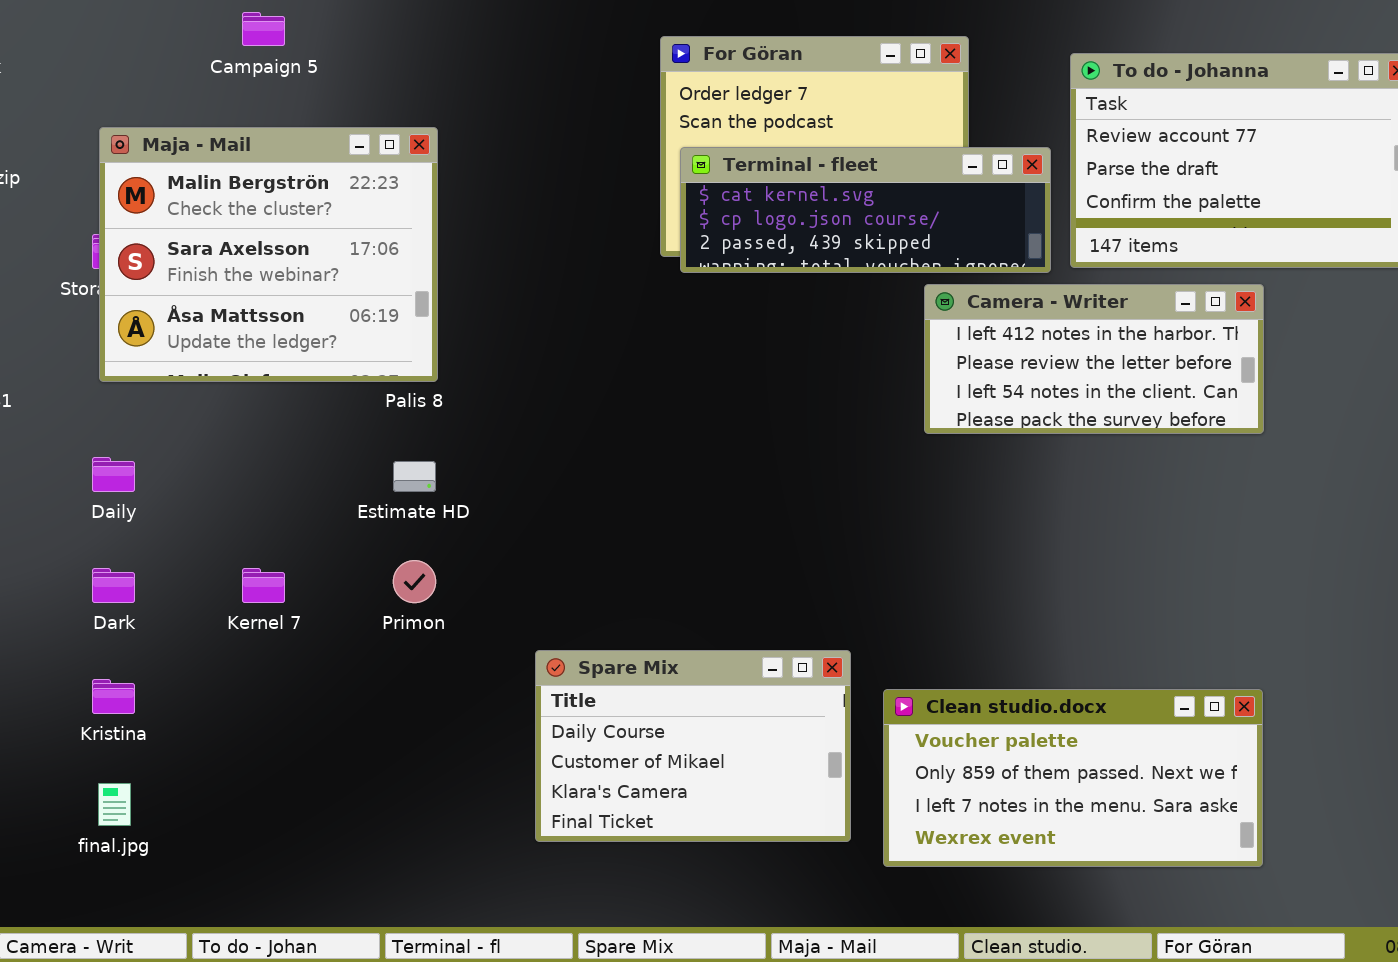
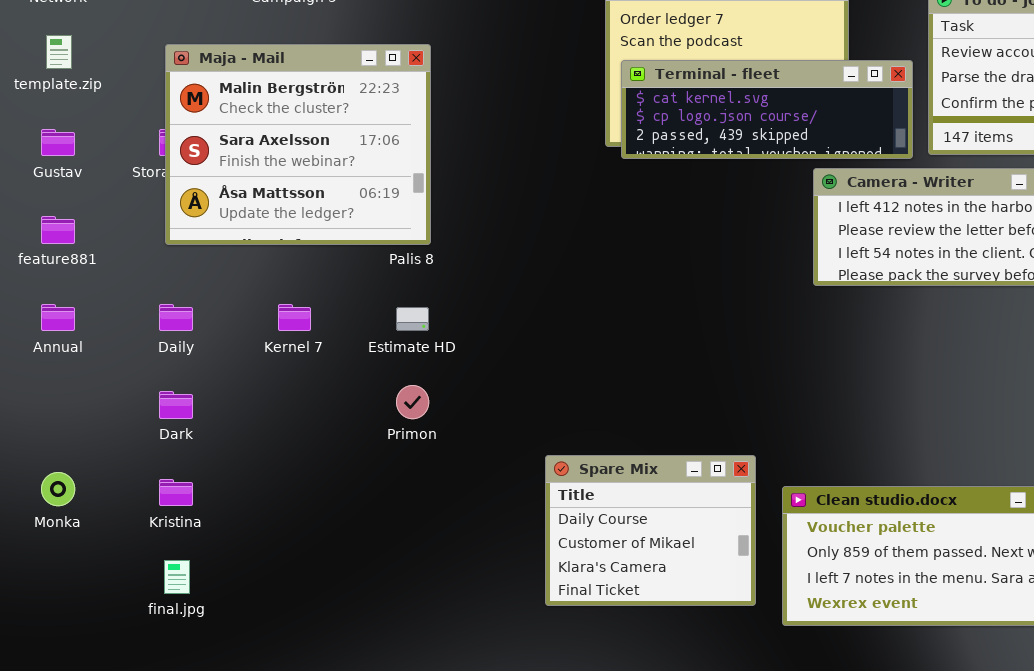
Kernel 7: [242,568,285,603] -> [278,304,311,331], moved
Spare Mix: [535,650,851,842] -> [545,455,756,606], resized

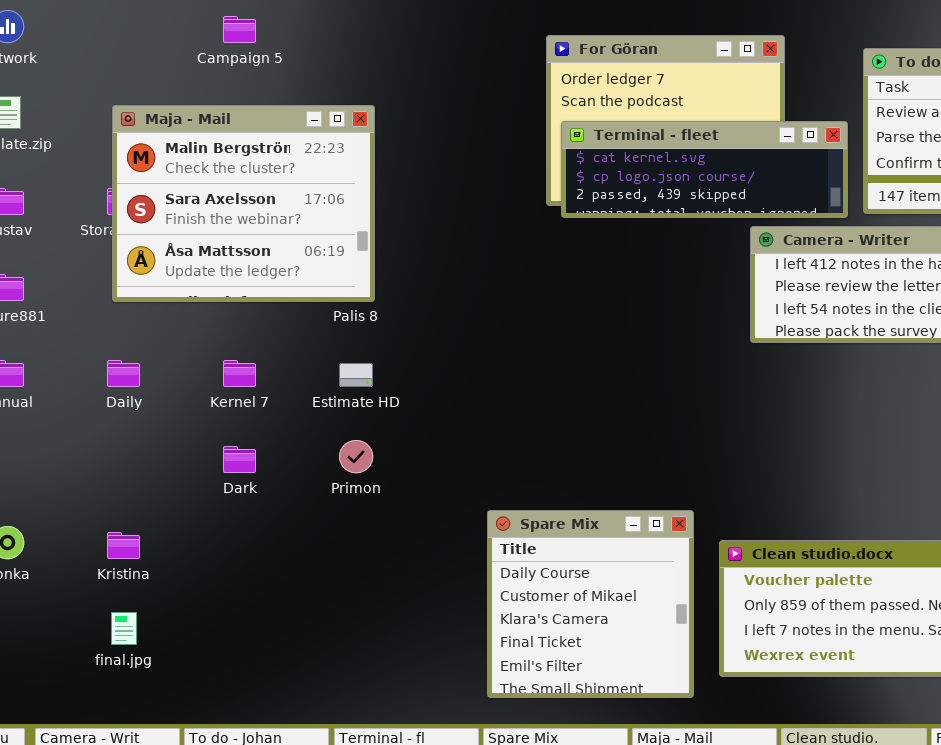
Dark: [159,391,193,419] -> [223,446,256,473], moved
Spare Mix: [545,455,756,606] -> [487,510,694,698], resized

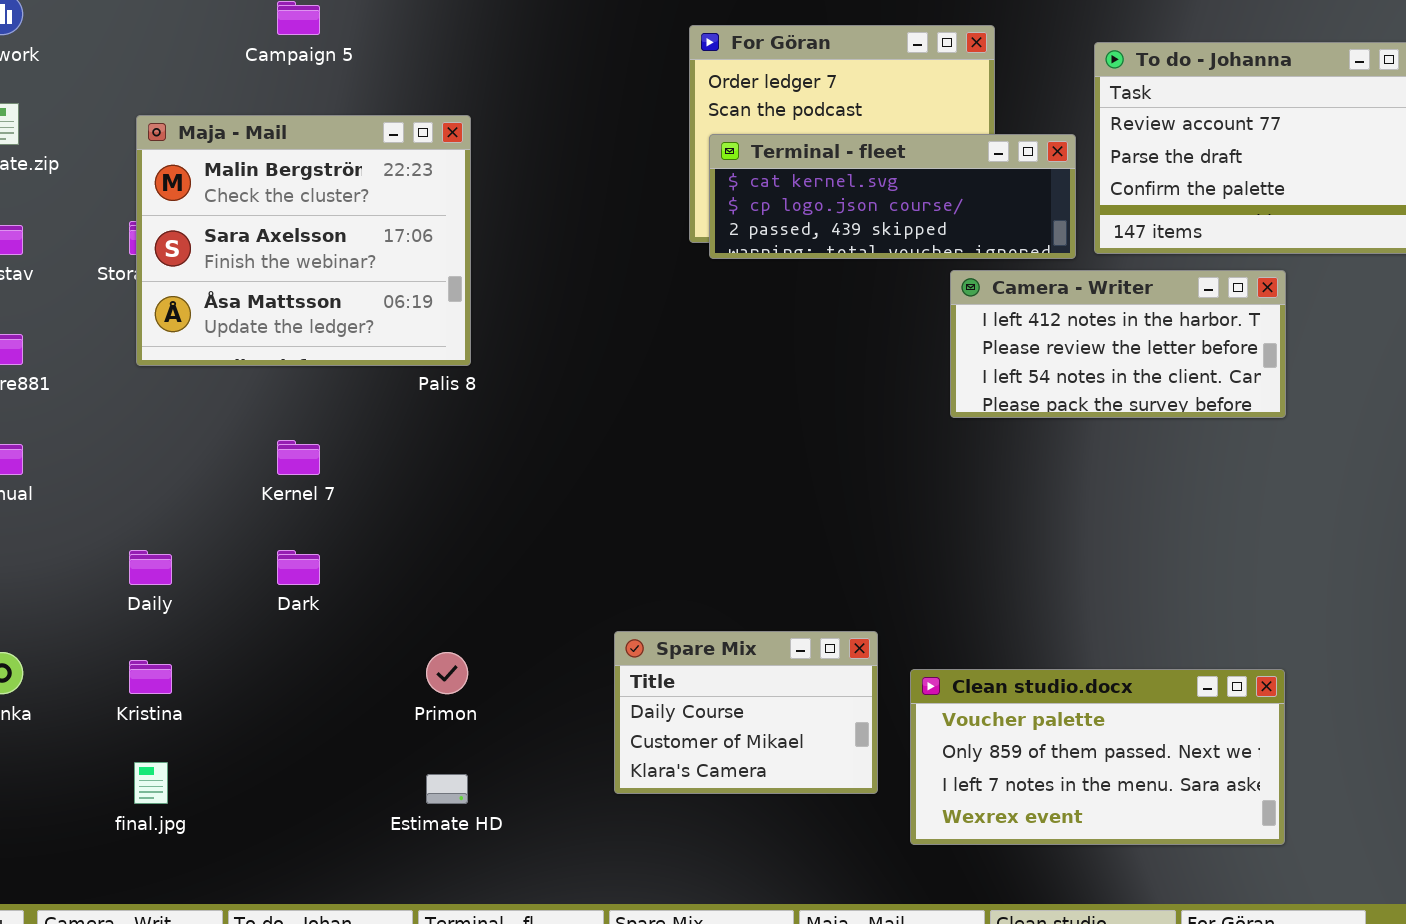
Daily: [107,360,140,387] -> [129,550,172,585], moved
Estimate HD: [339,363,373,387] -> [426,774,468,804], moved
Primon: [339,440,373,473] -> [426,652,468,694], moved
Spare Mix: [487,510,694,698] -> [614,631,878,794], resized

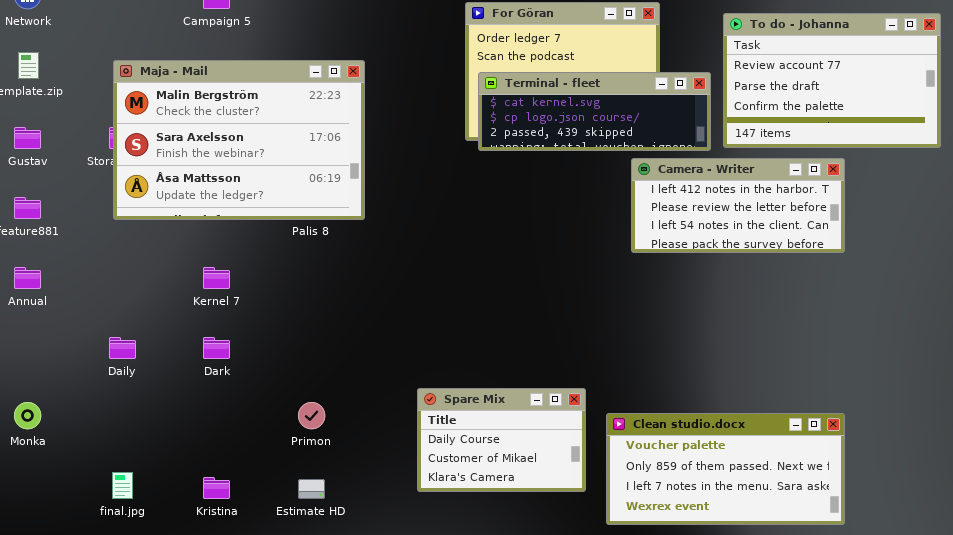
Maja - Mail: [136,115,471,366] -> [113,60,365,220], resized
Kristina: [129,660,172,694] -> [203,477,230,499], moved

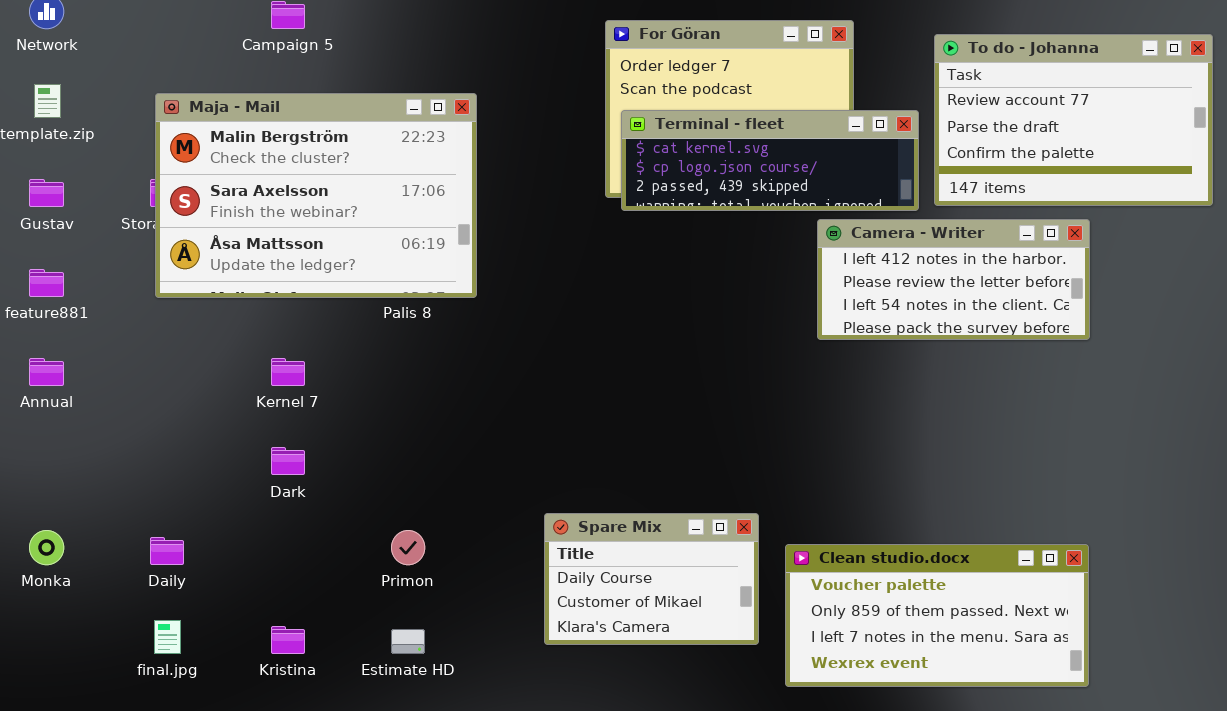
Daily: [109,337,136,359] -> [150,537,184,565], moved

